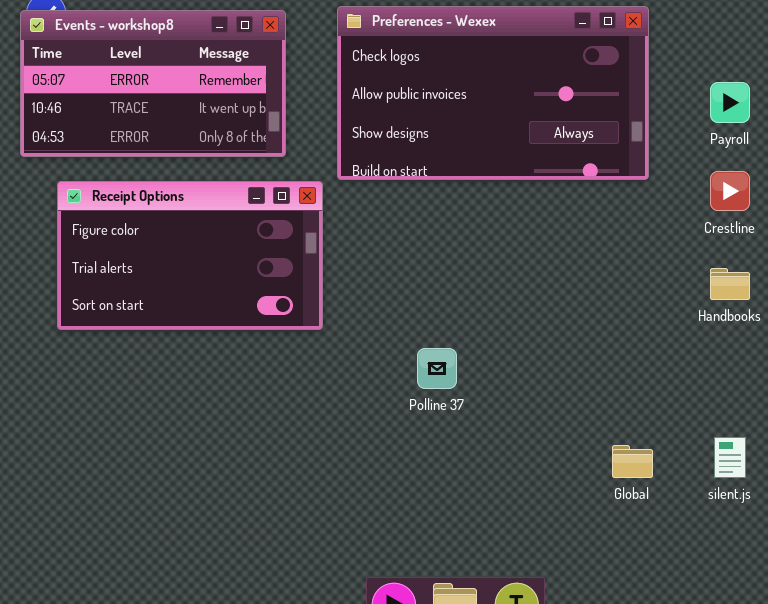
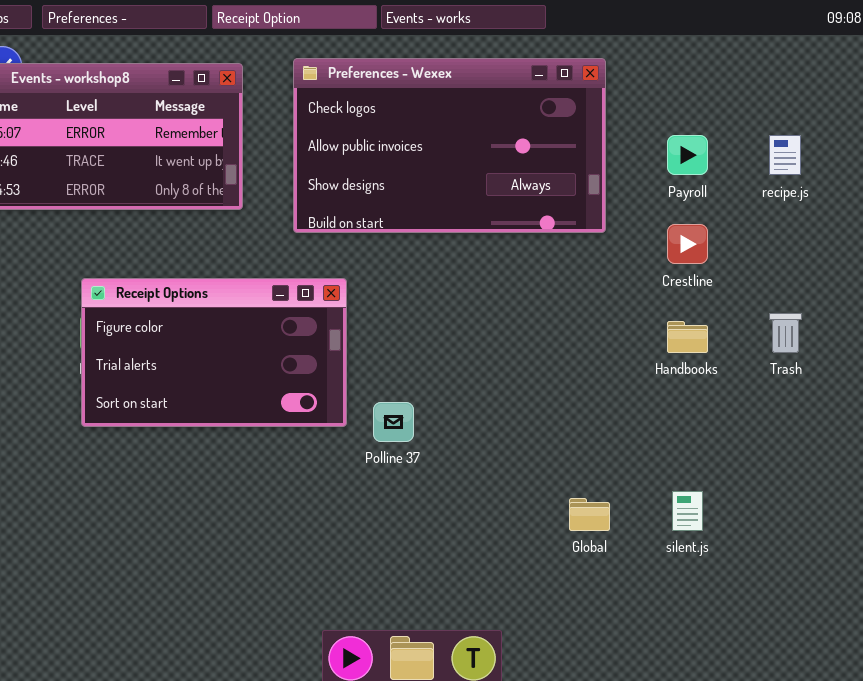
Receipt Options: [57,181,323,330] -> [81,278,347,427], moved

